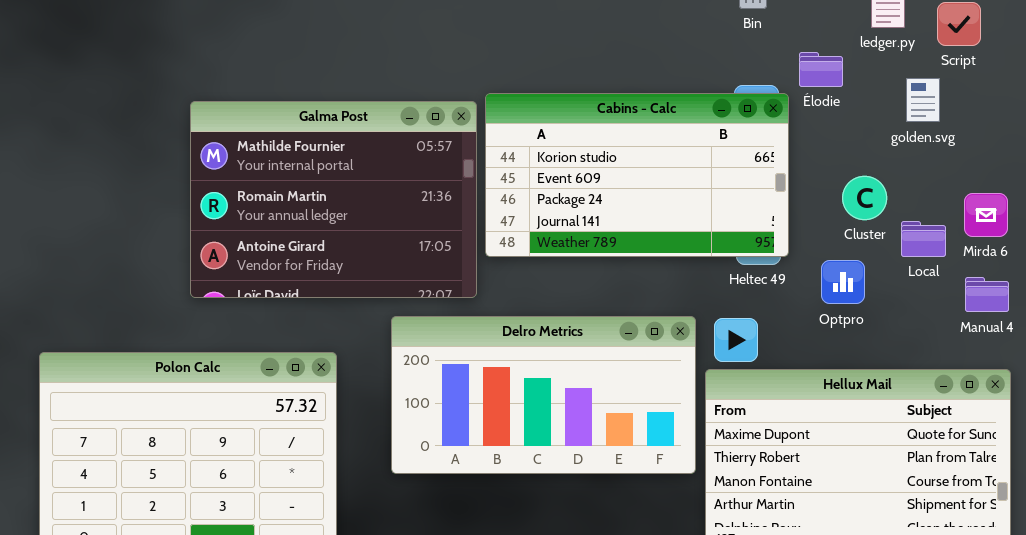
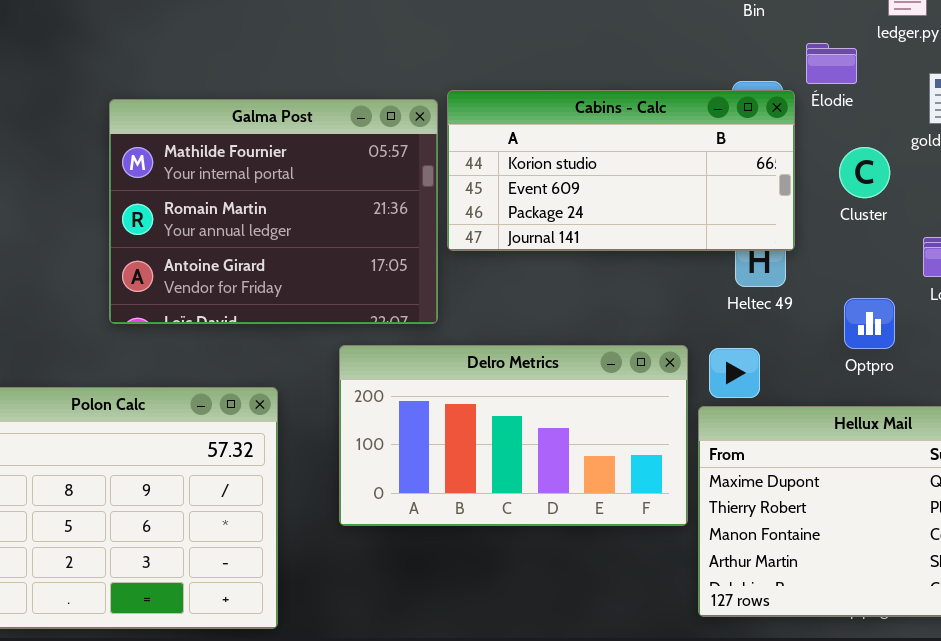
Cabins - Calc: [485,93,789,257] -> [447,90,795,251], resized
Cluster: [842,176,887,220] -> [839,147,890,198], moved
Optpro: [821,260,865,304] -> [844,298,895,349], moved

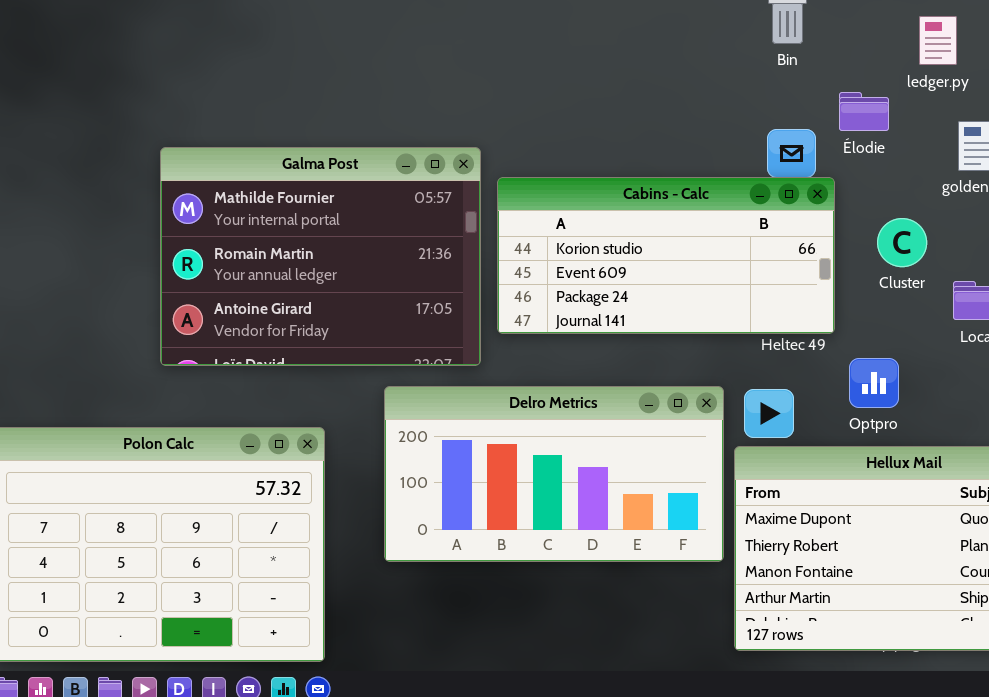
Cabins - Calc: [447,90,795,251] -> [497,177,835,334], moved
Cluster: [839,147,890,198] -> [877,218,927,267], moved
Optpro: [844,298,895,349] -> [849,358,899,408], moved

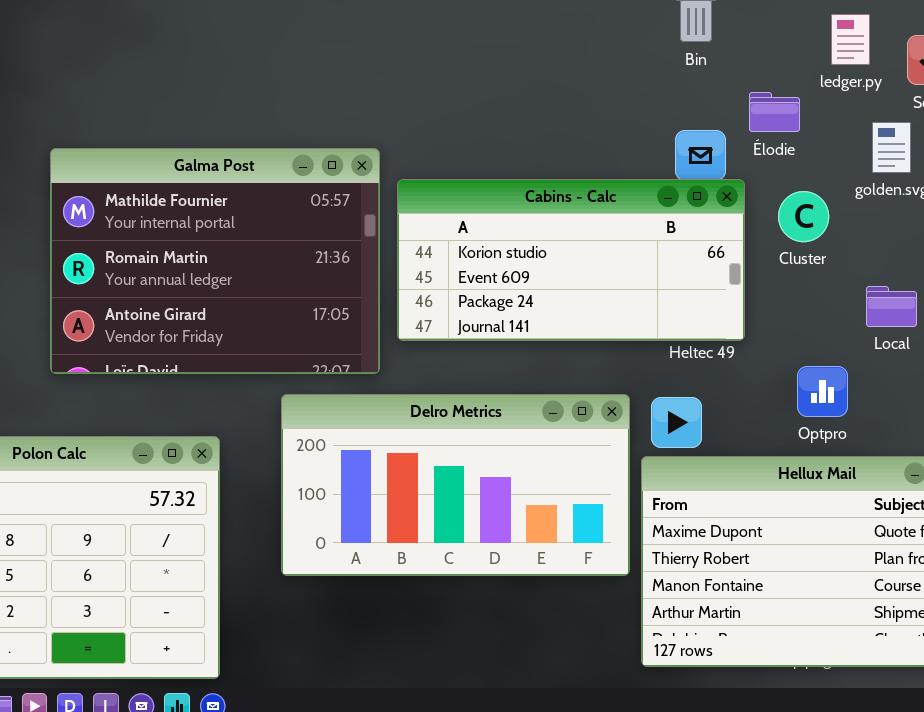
Cluster: [877,218,927,267] -> [778,191,829,242], moved
Optpro: [849,358,899,408] -> [797,366,848,417], moved

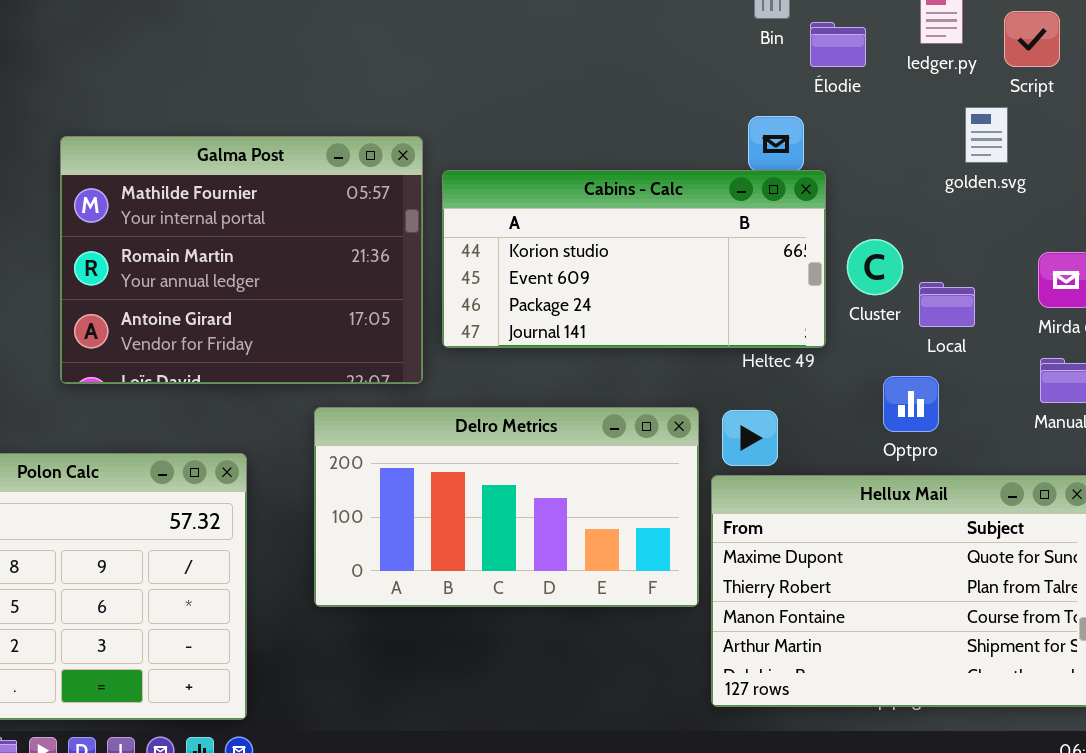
Élodie: [749,92,800,132] -> [810,22,866,67], moved
Cluster: [778,191,829,242] -> [847,239,903,295], moved
Local: [866,286,917,327] -> [919,282,975,327], moved

